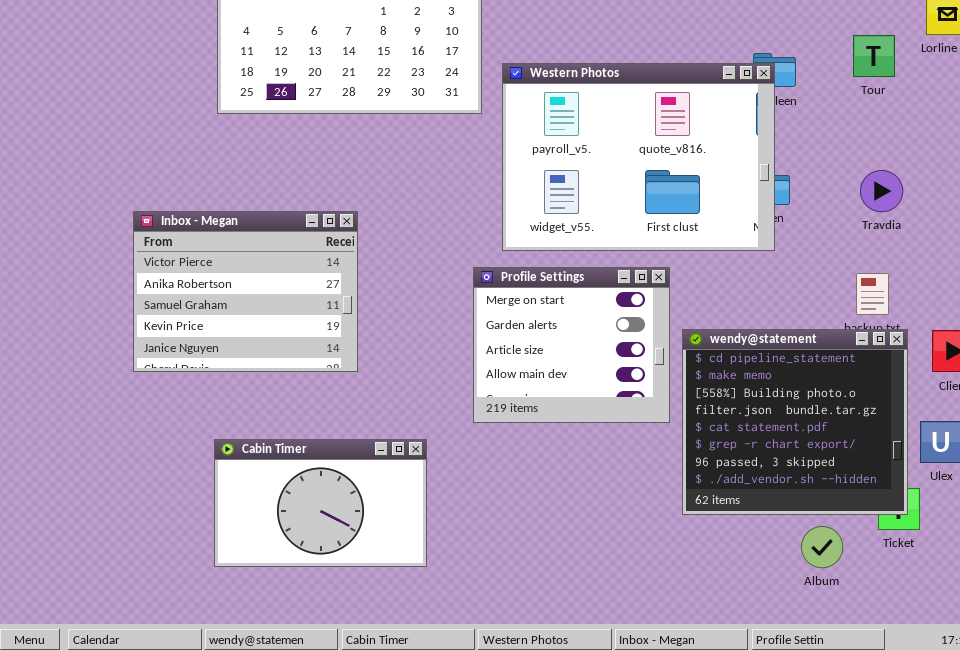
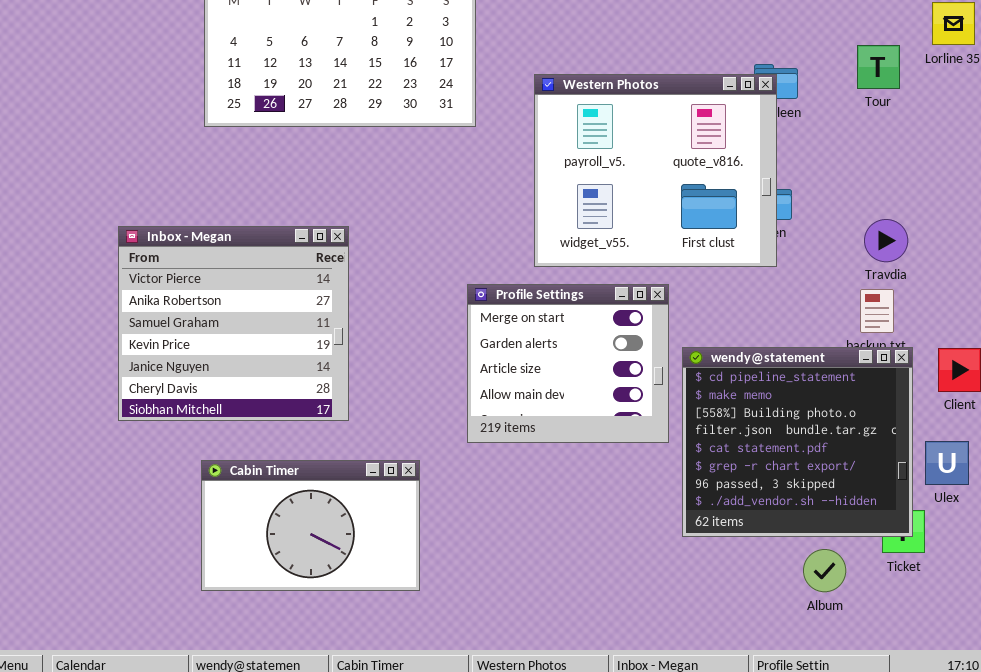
Western Photos: [502,63,775,251] -> [534,74,777,267], resized
Travdia: [860,170,903,212] -> [864,219,908,262], moved
Inbox - Megan: [133,211,358,372] -> [118,226,349,421], resized

